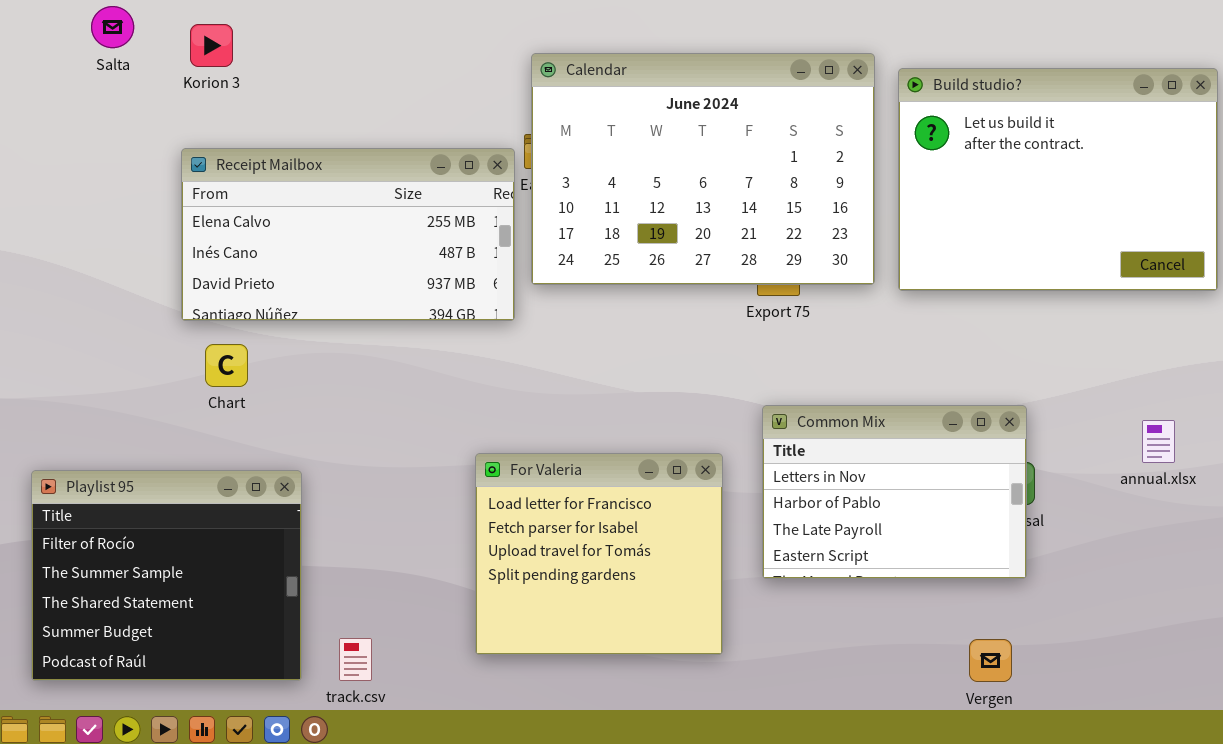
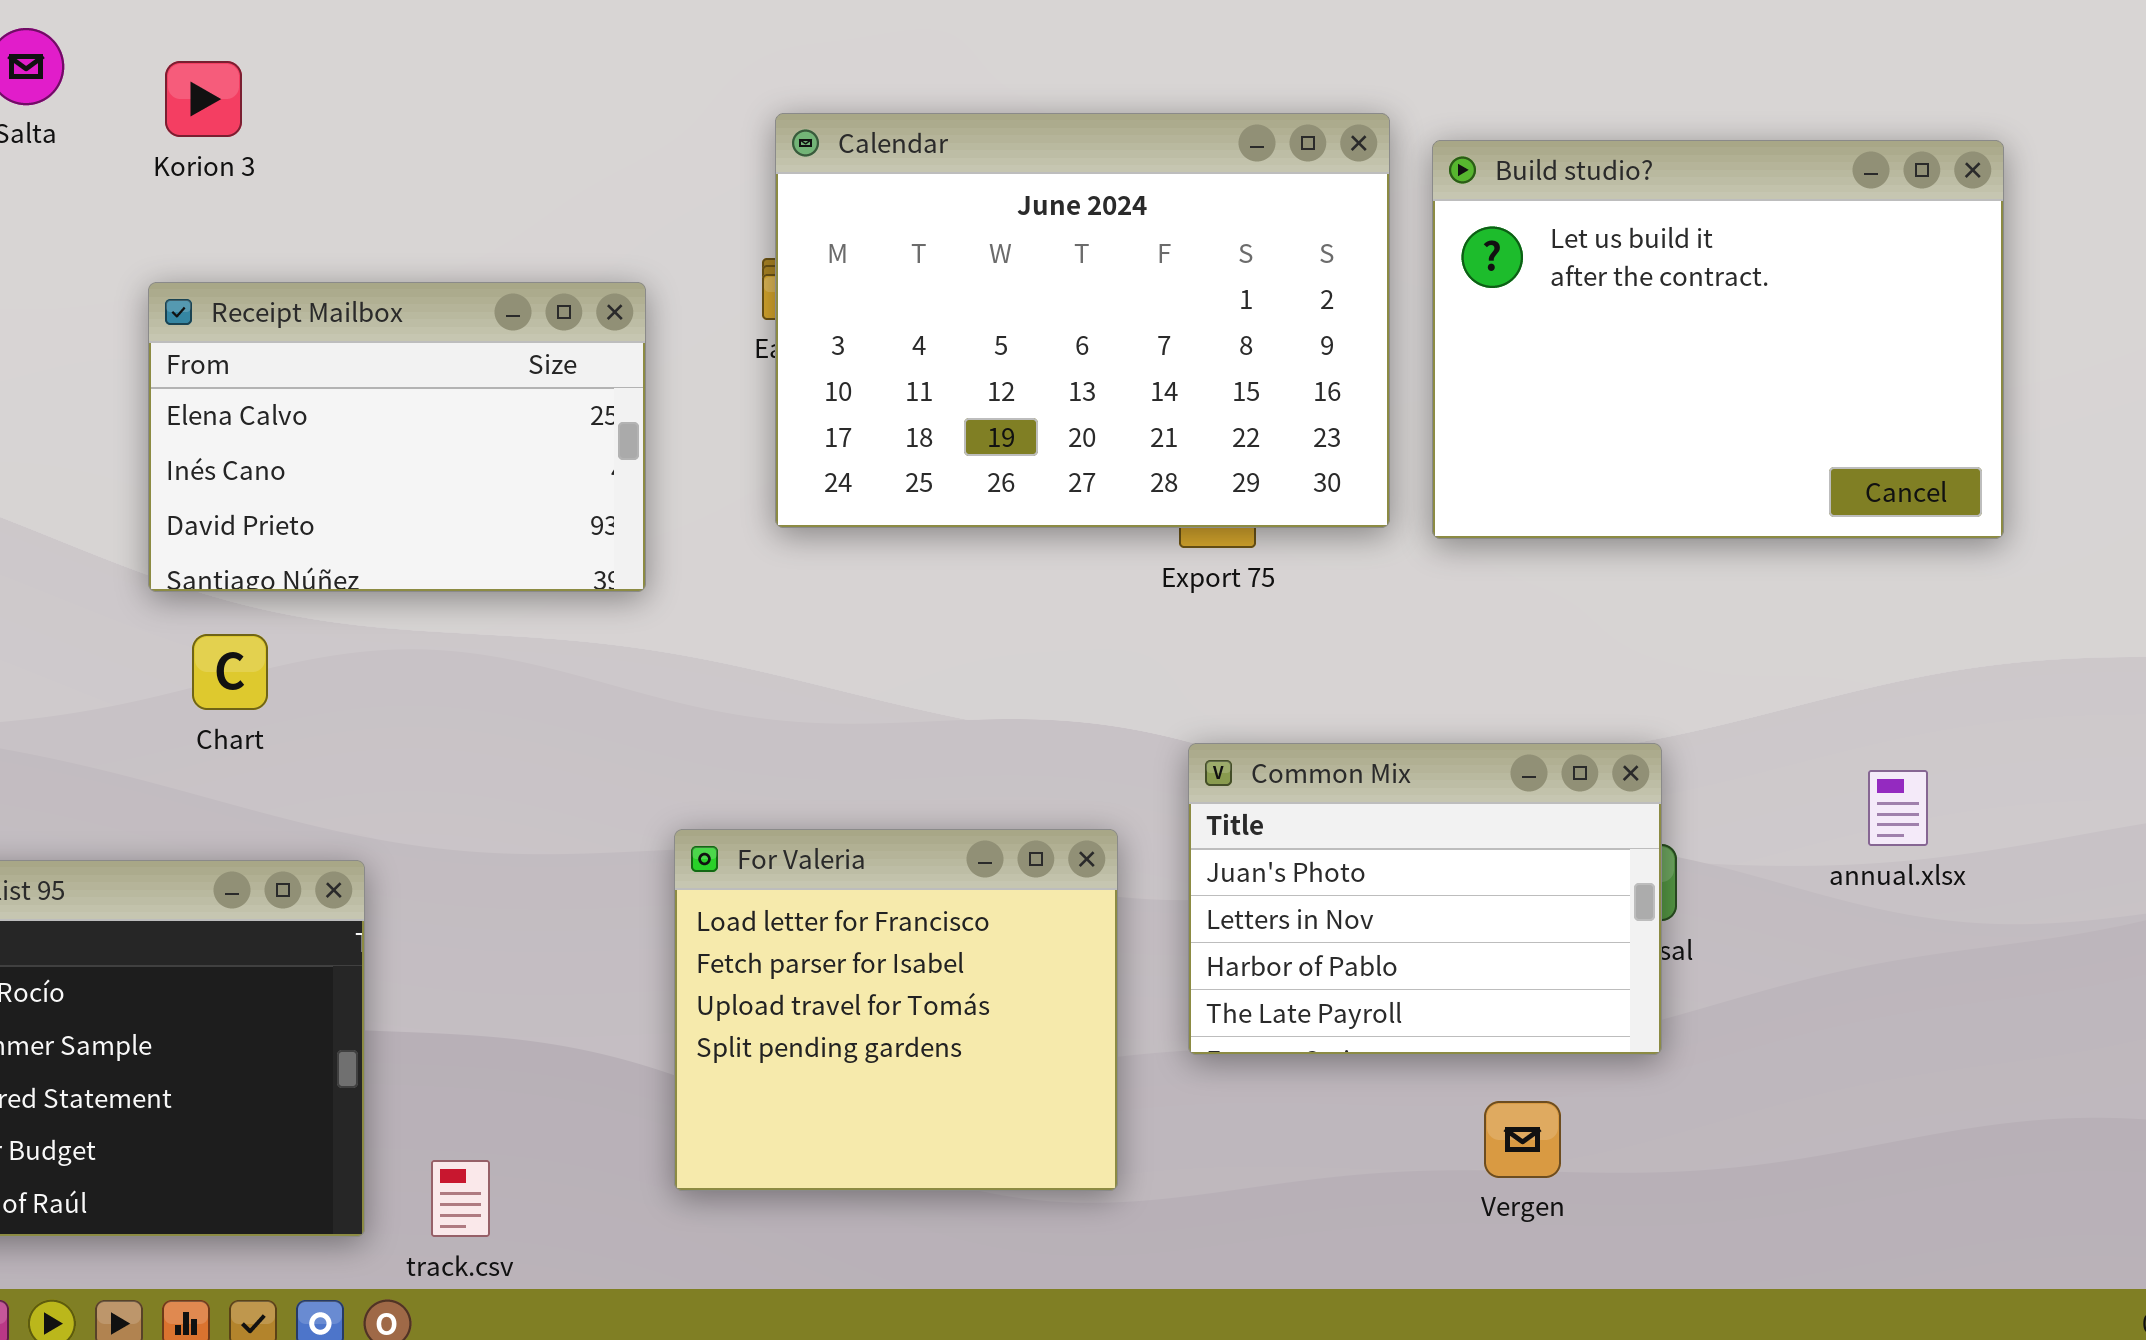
Receipt Mailbox: [181,148,515,321] -> [148,282,646,592], resized
Common Mix: [762,405,1027,579] -> [1188,743,1662,1055], scrolled up 1 row
Vergen: [969,639,1012,682] -> [1484,1101,1561,1178], moved

